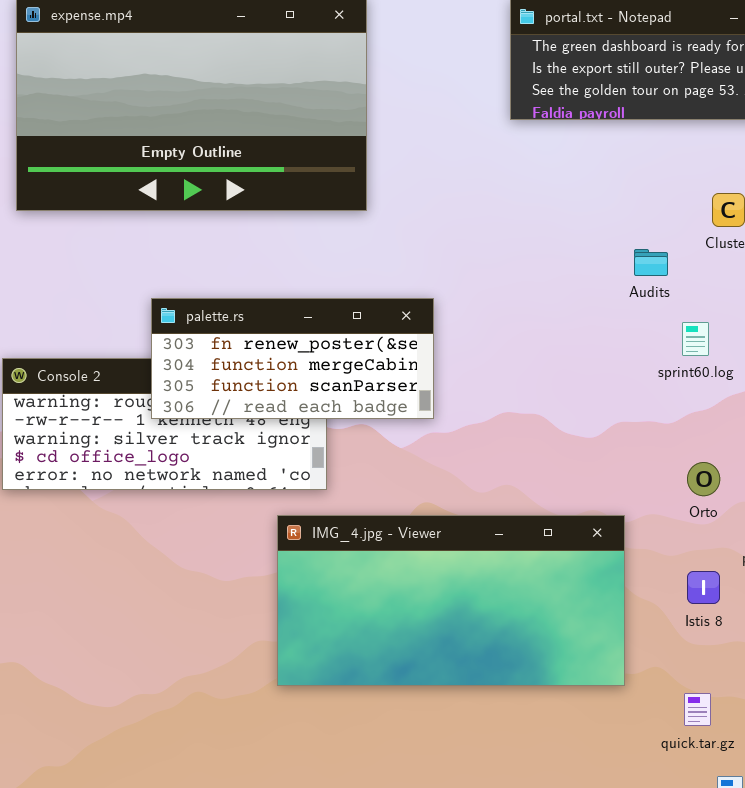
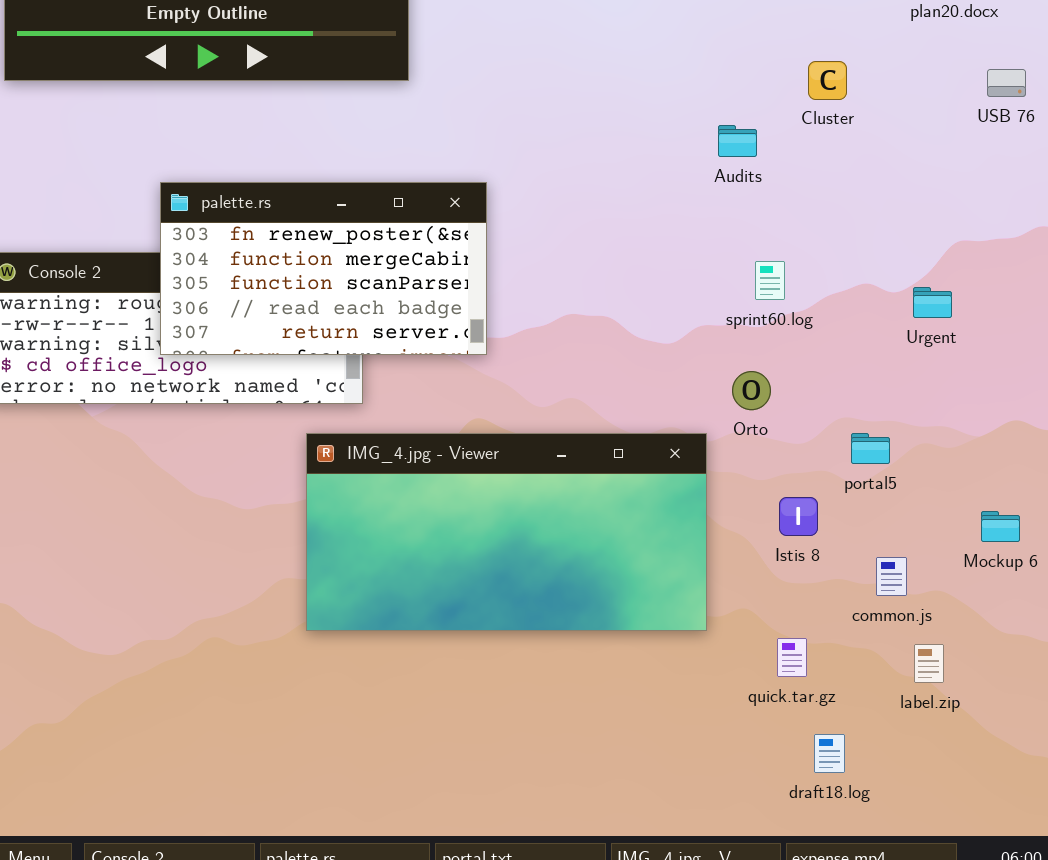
palette.rs: [151,298,434,419] -> [160,182,487,355], resized
sprint60.log: [682,322,709,356] -> [755,261,785,300], moved
Orto: [687,462,720,496] -> [732,371,771,410], moved

